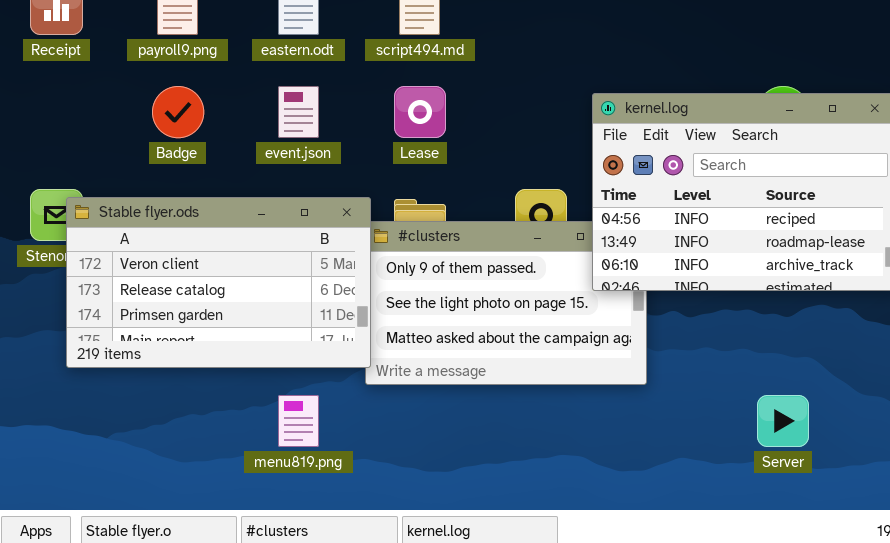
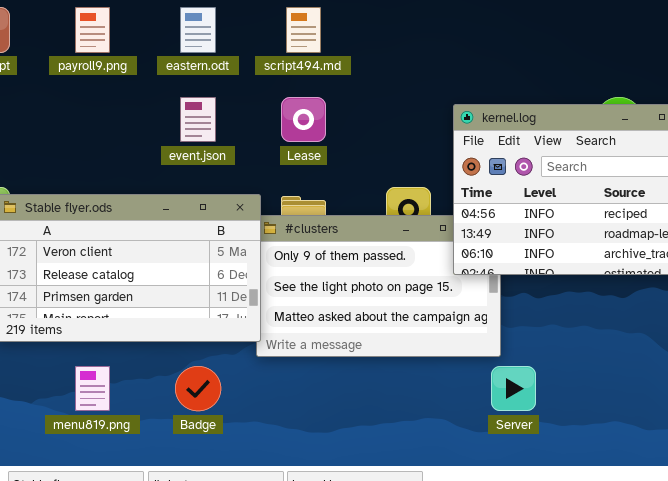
Badge: [152,86,204,138] -> [175,366,221,411], moved
menu819.png: [278,395,319,447] -> [75,366,110,411], moved
Server: [757,395,809,447] -> [491,366,536,411], moved

